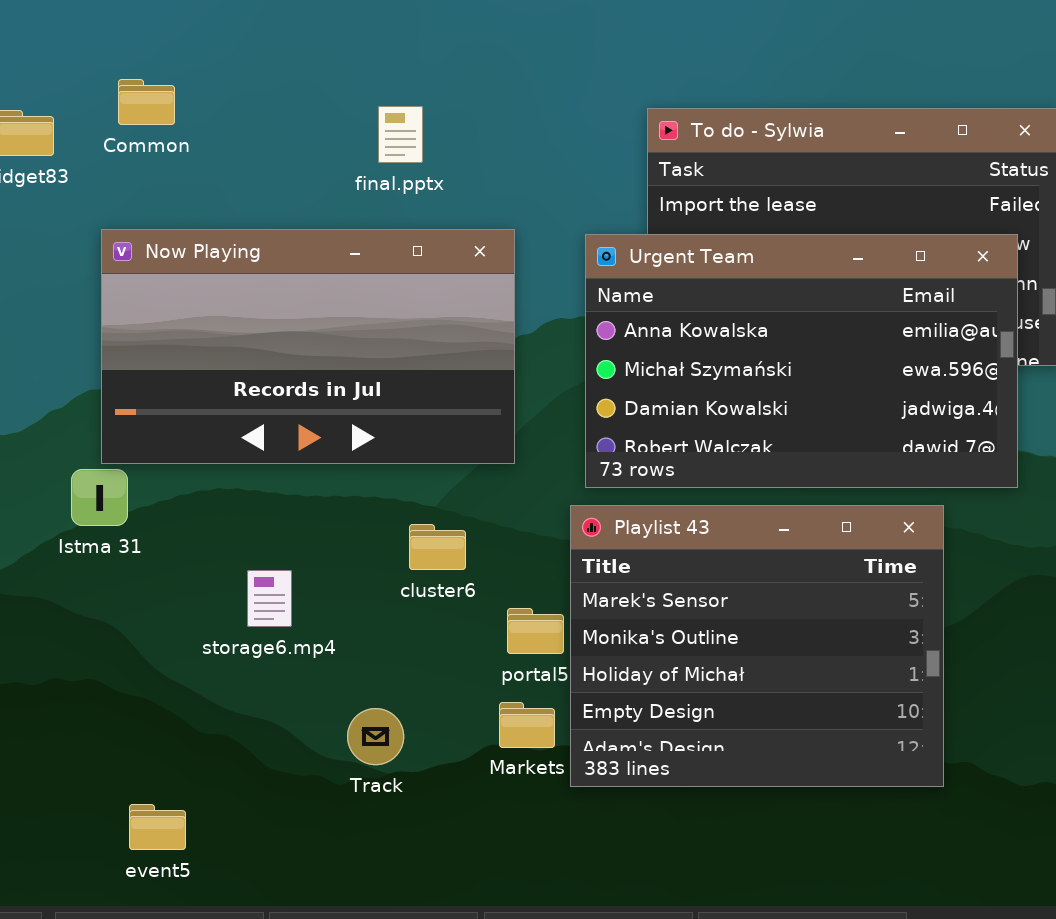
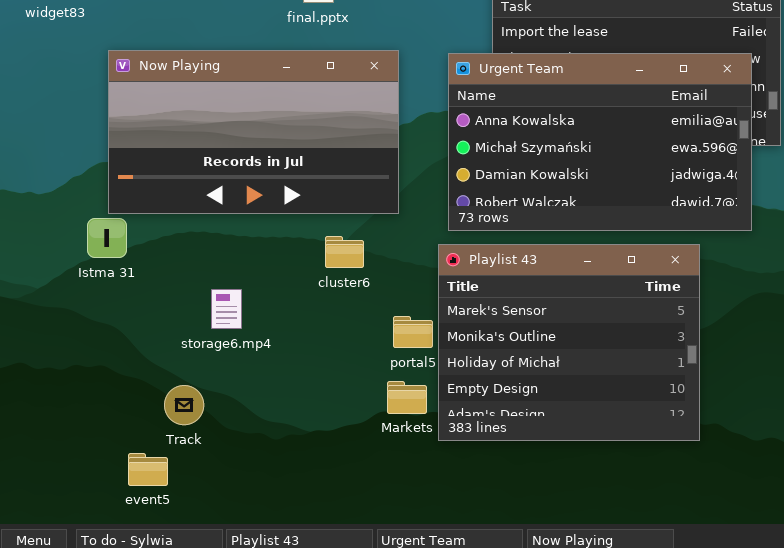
cluster6: [409,524,466,570] -> [325,236,364,268], moved
Track: [347,708,404,765] -> [164,385,204,425], moved

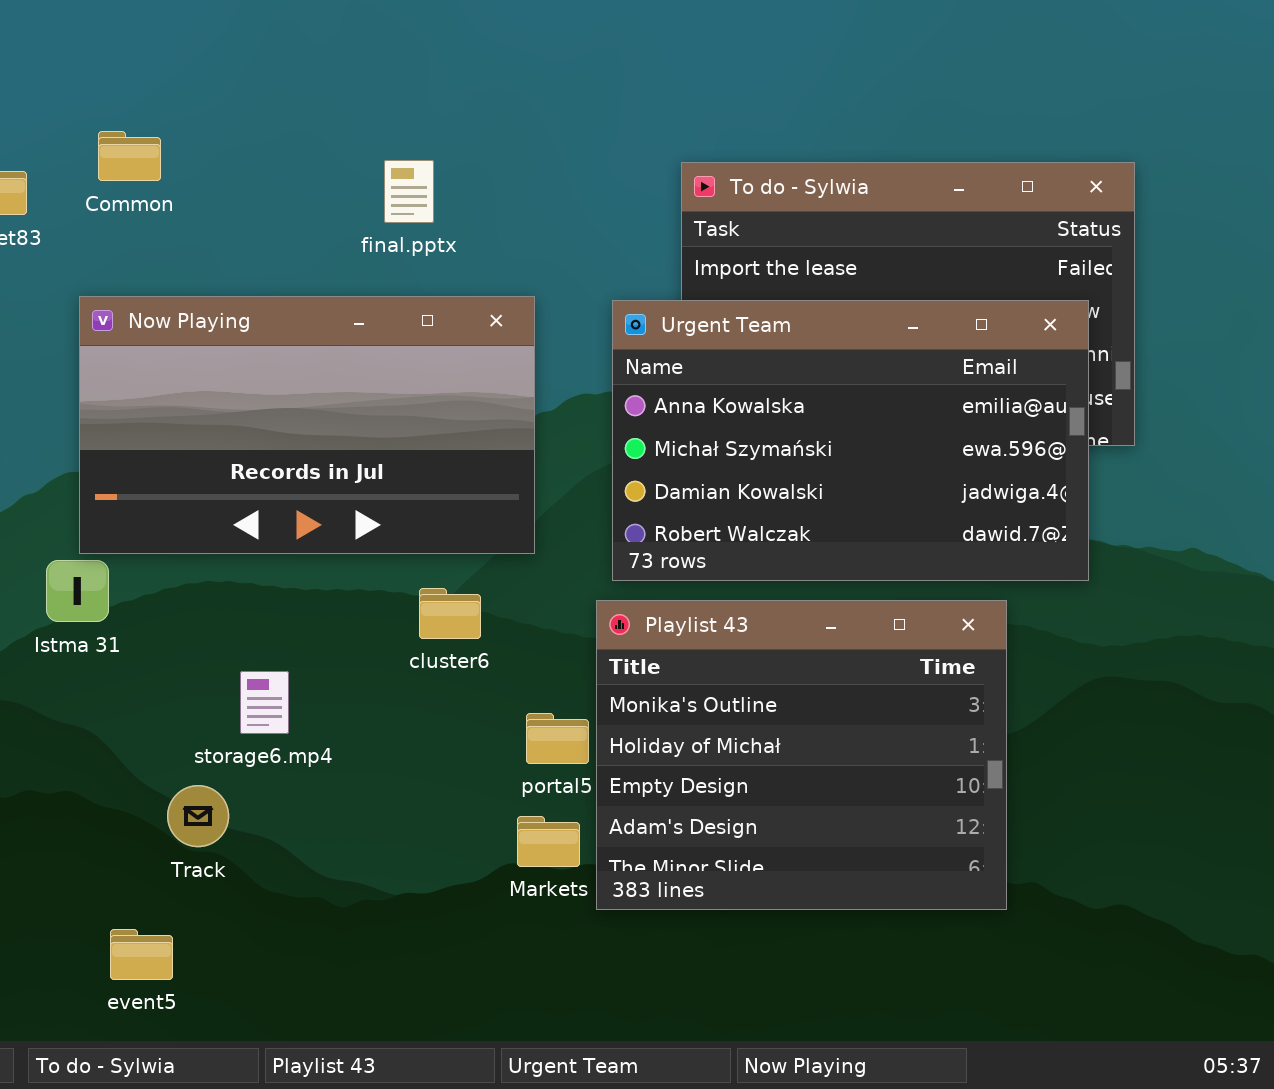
Playlist 43: [438,244,700,441] -> [596,600,1007,910], scrolled down 1 row
Track: [164,385,204,425] -> [167,785,229,847], moved

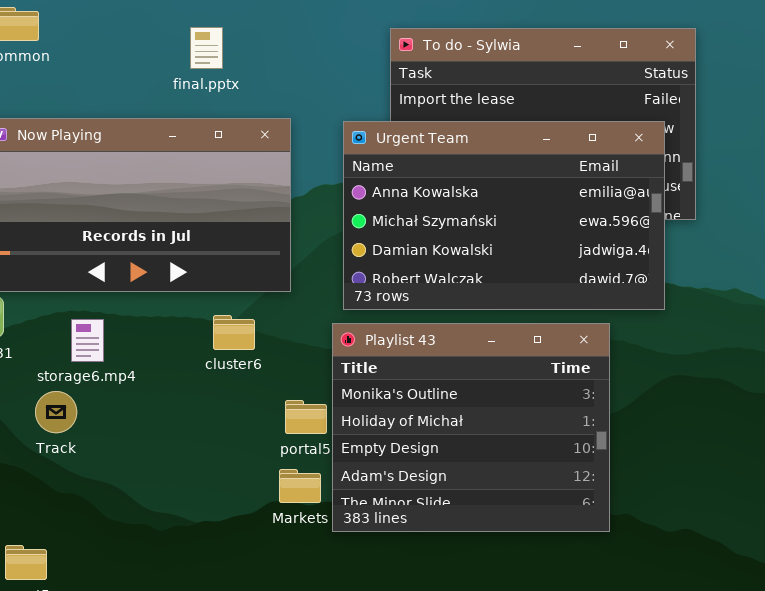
storage6.mp4: [240,671,289,734] -> [71,319,104,362], moved
Track: [167,785,229,847] -> [35,391,77,433], moved

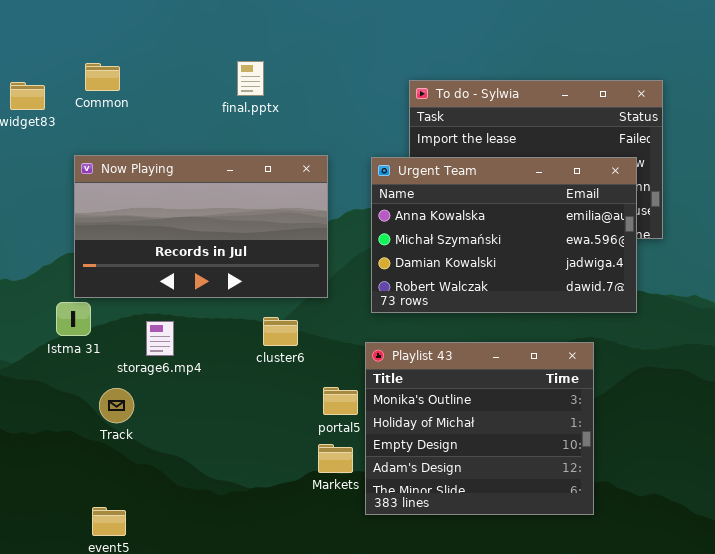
final.pptx: [190,27,223,69] -> [237,61,264,96], moved
Playlist 43: [332,323,610,532] -> [365,342,594,515], moved
Track: [35,391,77,433] -> [99,388,134,423], moved

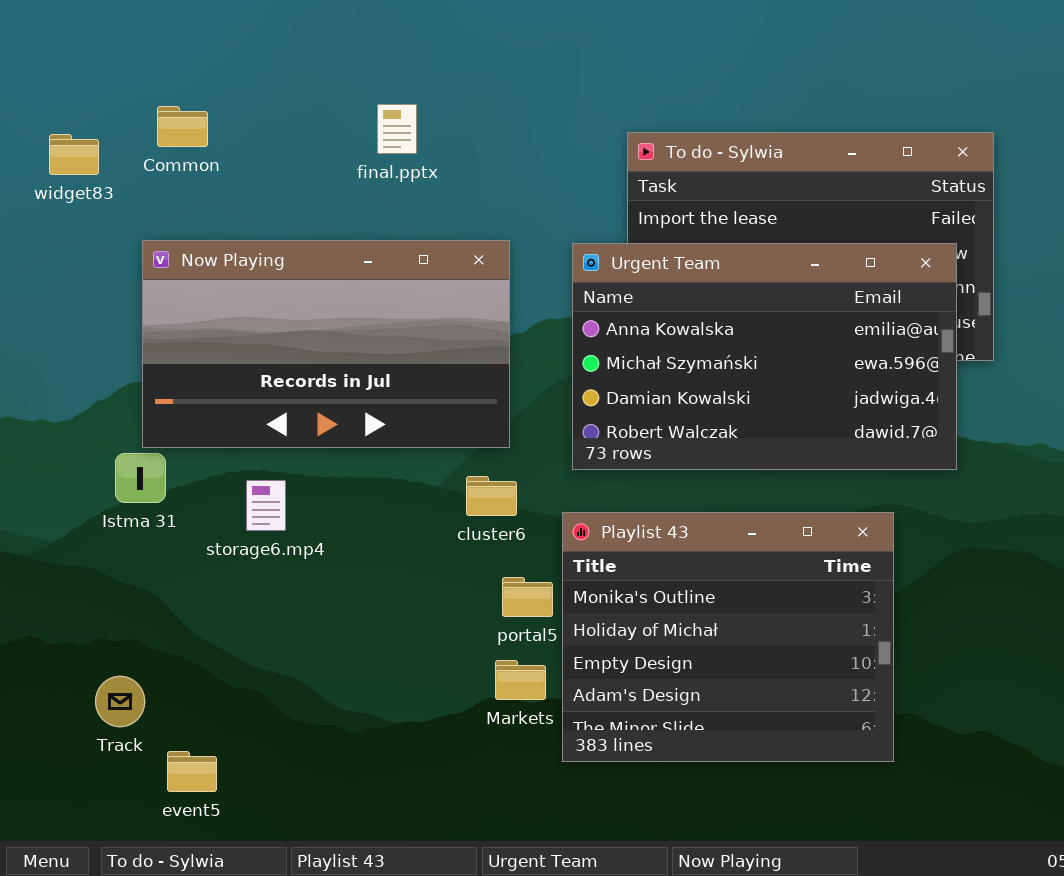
cluster6: [263,317,298,346] -> [466,476,517,516], moved
Track: [99,388,134,423] -> [95,676,145,727], moved

